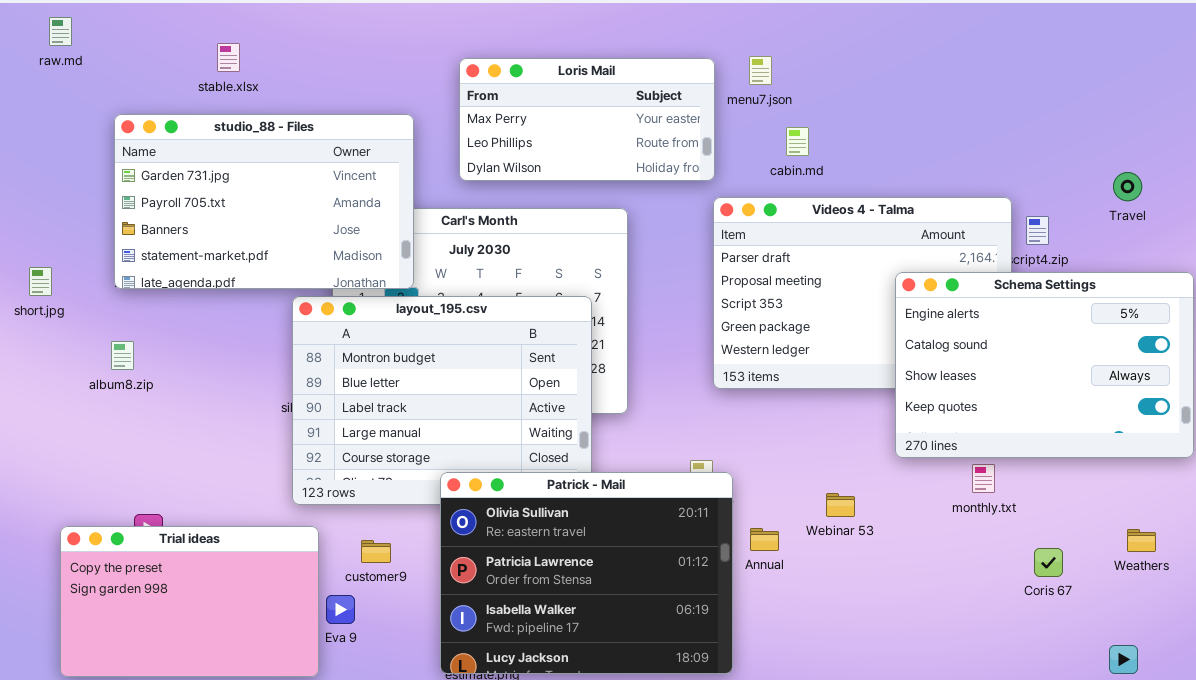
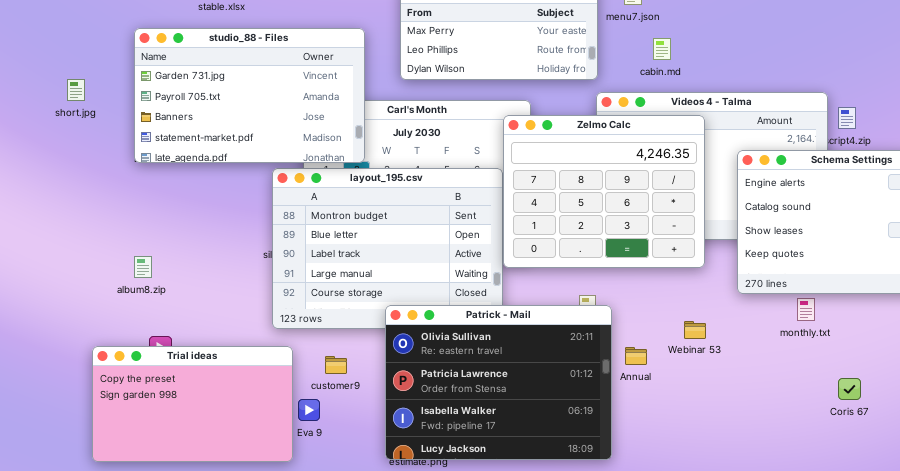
Zelmo Calc: none -> [503,115,705,268], opened
short.jpg: [29,267,52,296] -> [67,79,85,101], moved
album8.zip: [111,341,134,370] -> [134,256,152,278], moved
Coris 67: [1034,548,1063,577] -> [838,378,861,400], moved

